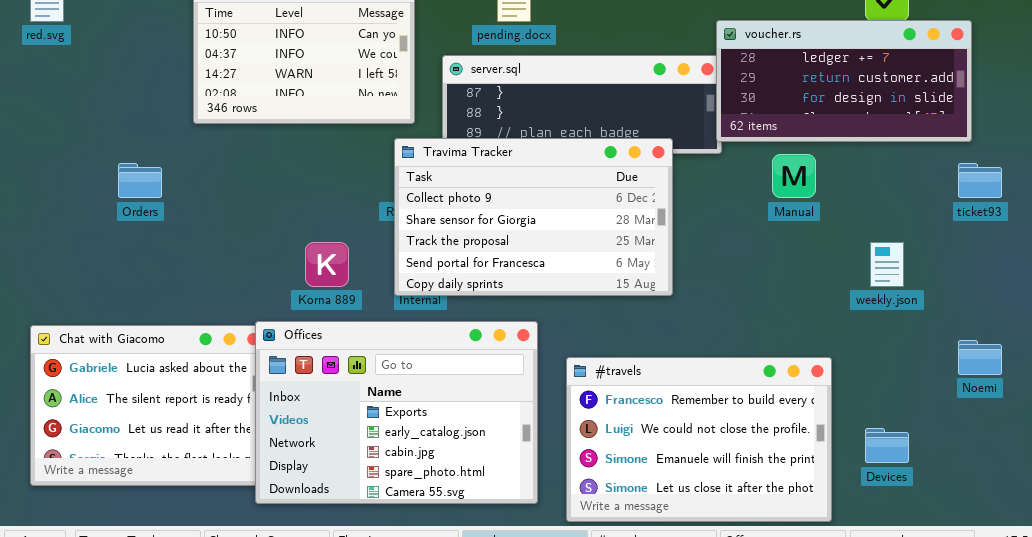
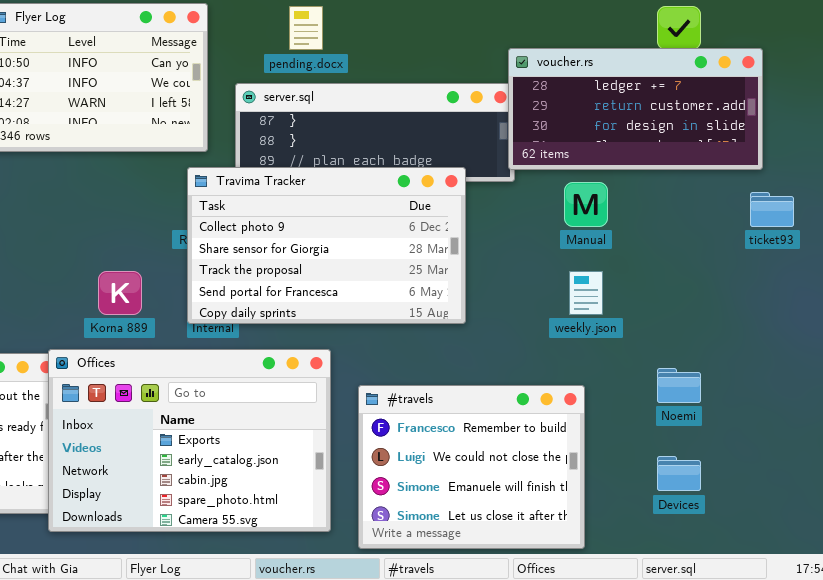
weekly.json: [870,242,904,287] -> [569,271,603,315], moved
Noemi: [958,340,1002,375] -> [657,368,701,403], moved
#travels: [566,357,832,522] -> [358,385,585,549], resized

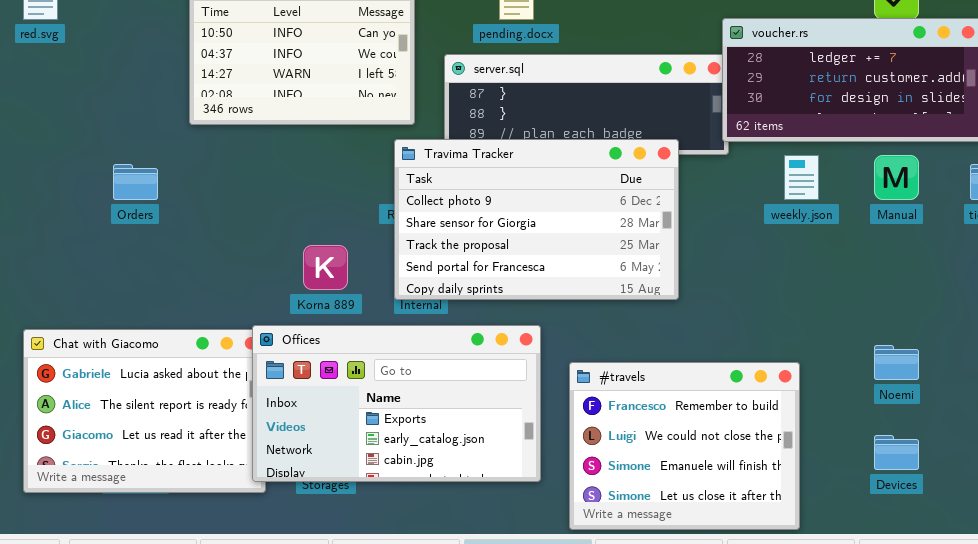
Manual: [564,182,608,227] -> [874,155,919,200], moved
weekly.json: [569,271,603,315] -> [784,155,819,200], moved
Offices: [48,349,331,532] -> [252,325,541,482], resized

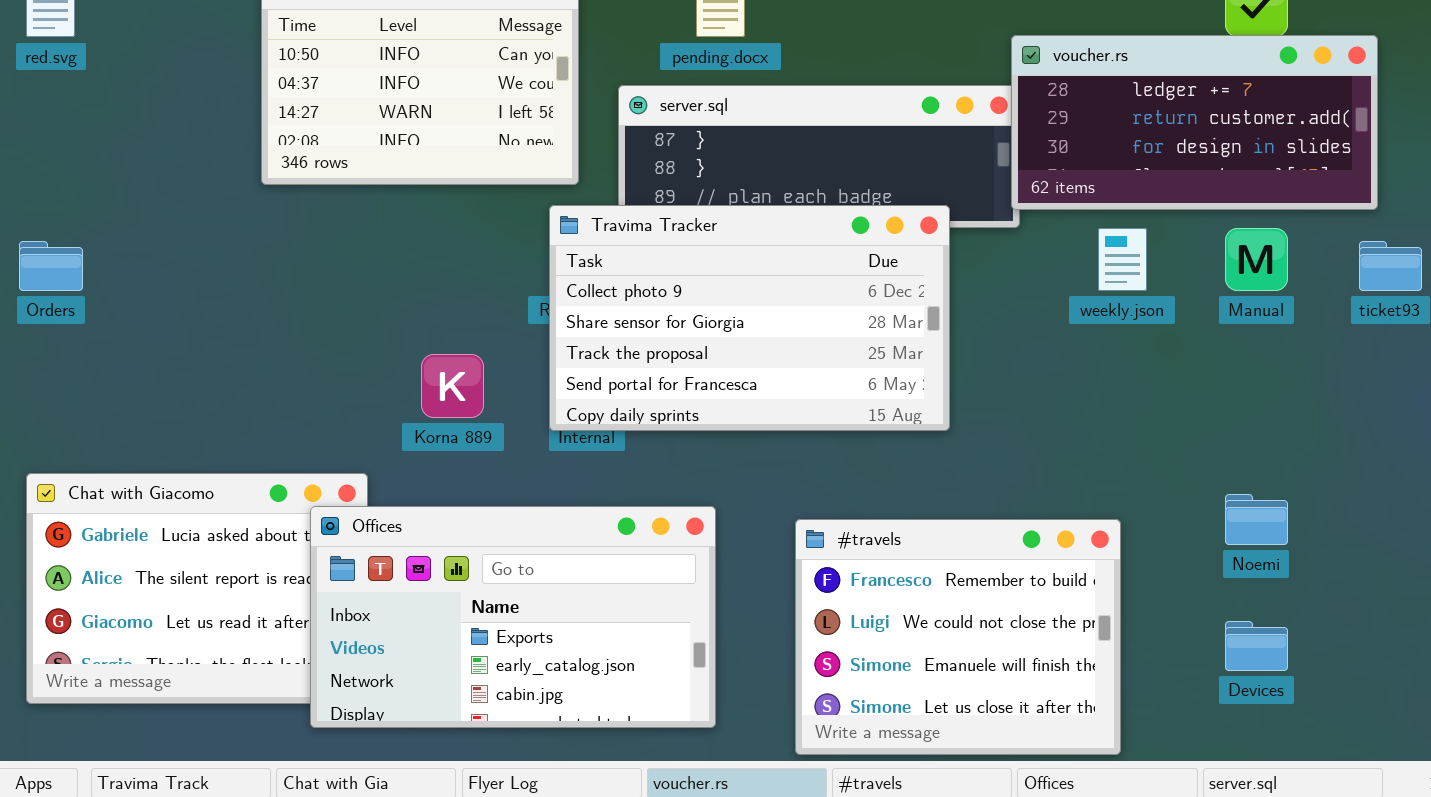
Orders: [113,164,158,200] -> [19,241,83,291], moved
Offices: [252,325,541,482] -> [310,506,716,728], moved

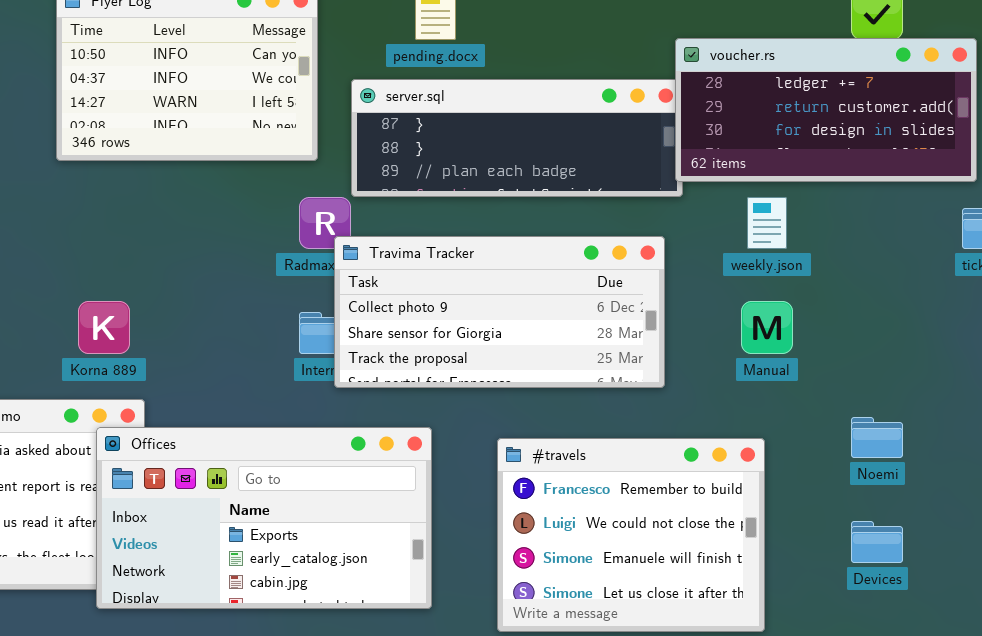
Travima Tracker: [549,205,950,431] -> [334,236,665,388], moved, resized
Manual: [1225,228,1288,291] -> [741,301,793,354], moved
Korna 889: [421,354,484,418] -> [78,301,130,354], moved

